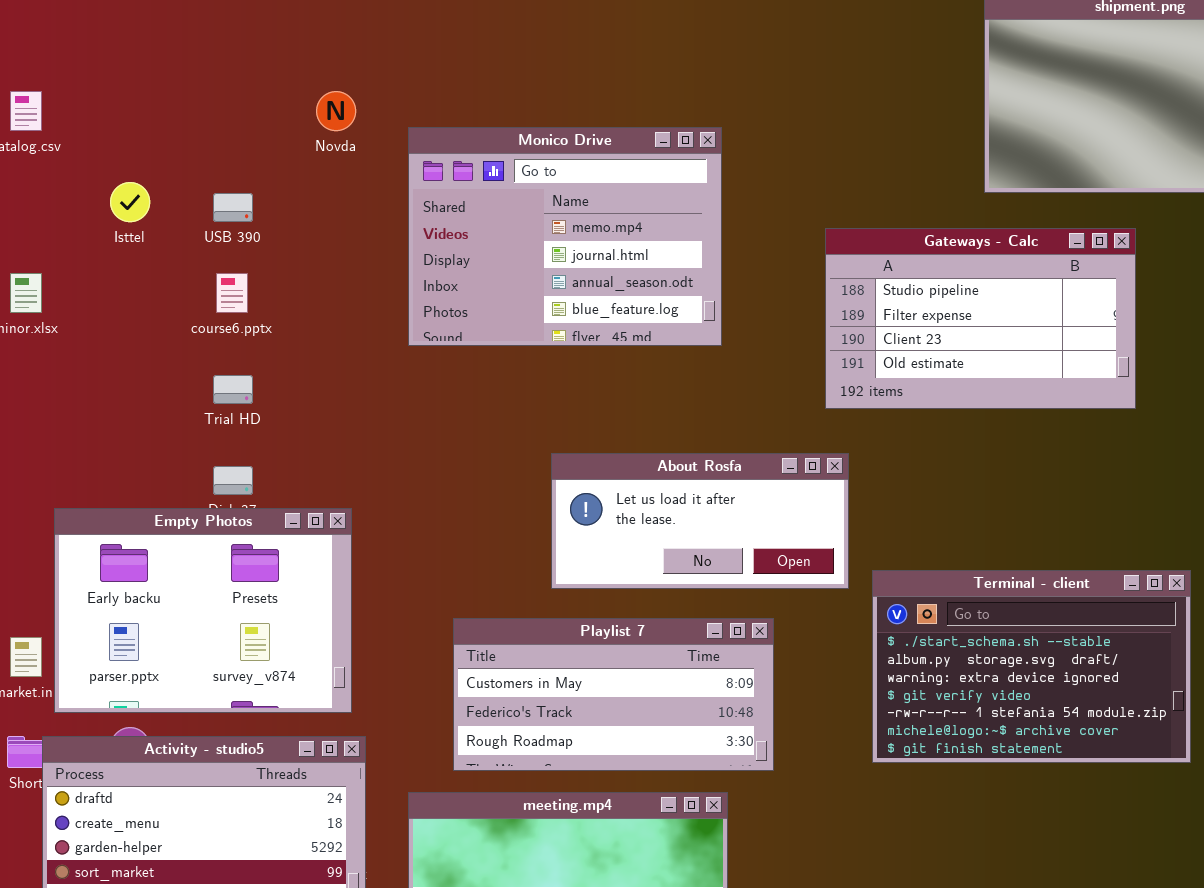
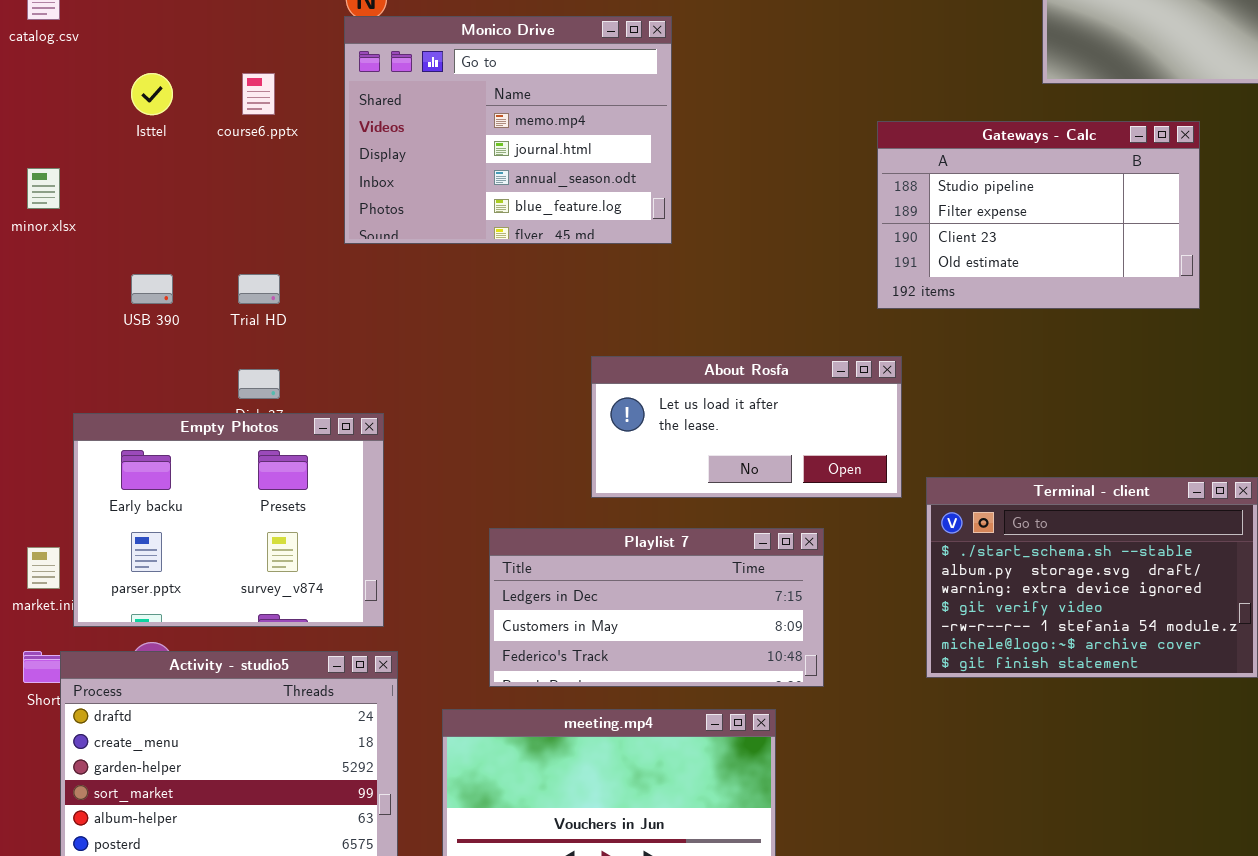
Monico Drive: [408,127,722,346] -> [344,16,672,244], moved
USB 390: [213,193,253,222] -> [131,274,173,304], moved
course6.pptx: [216,273,248,313] -> [242,73,275,115], moved
Playlist 7: [453,618,774,771] -> [489,528,824,687], scrolled up 1 row

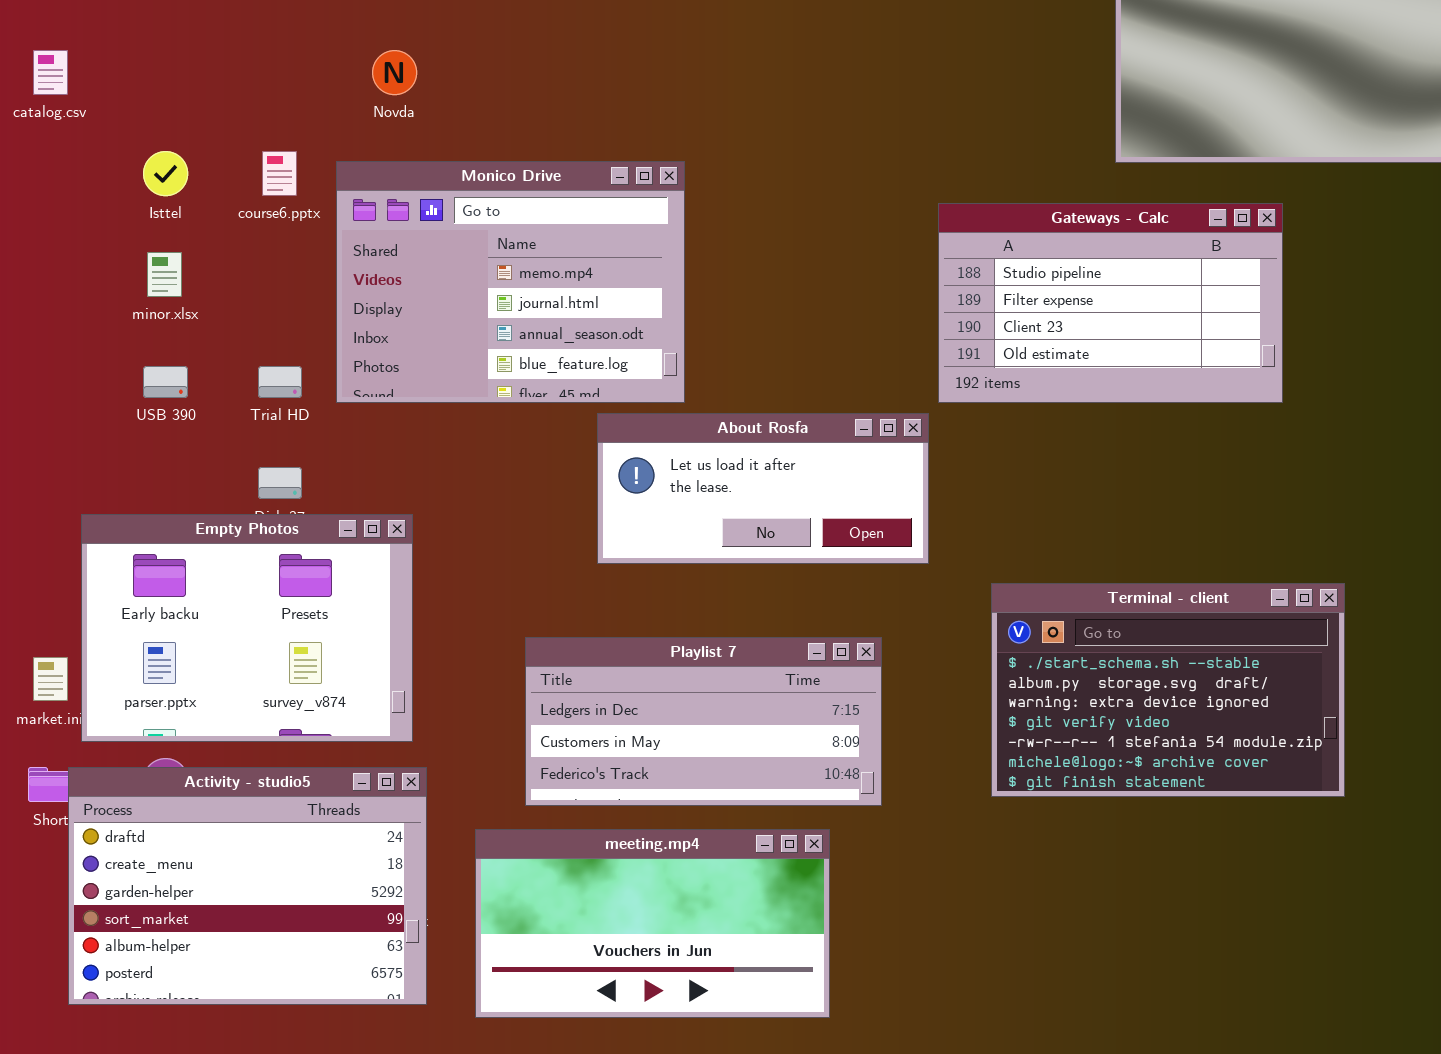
Monico Drive: [344,16,672,244] -> [336,161,685,403], moved
minor.xlsx: [27,168,60,209] -> [147,252,182,297], moved
About Rosfa: [591,356,902,498] -> [597,413,929,564], moved

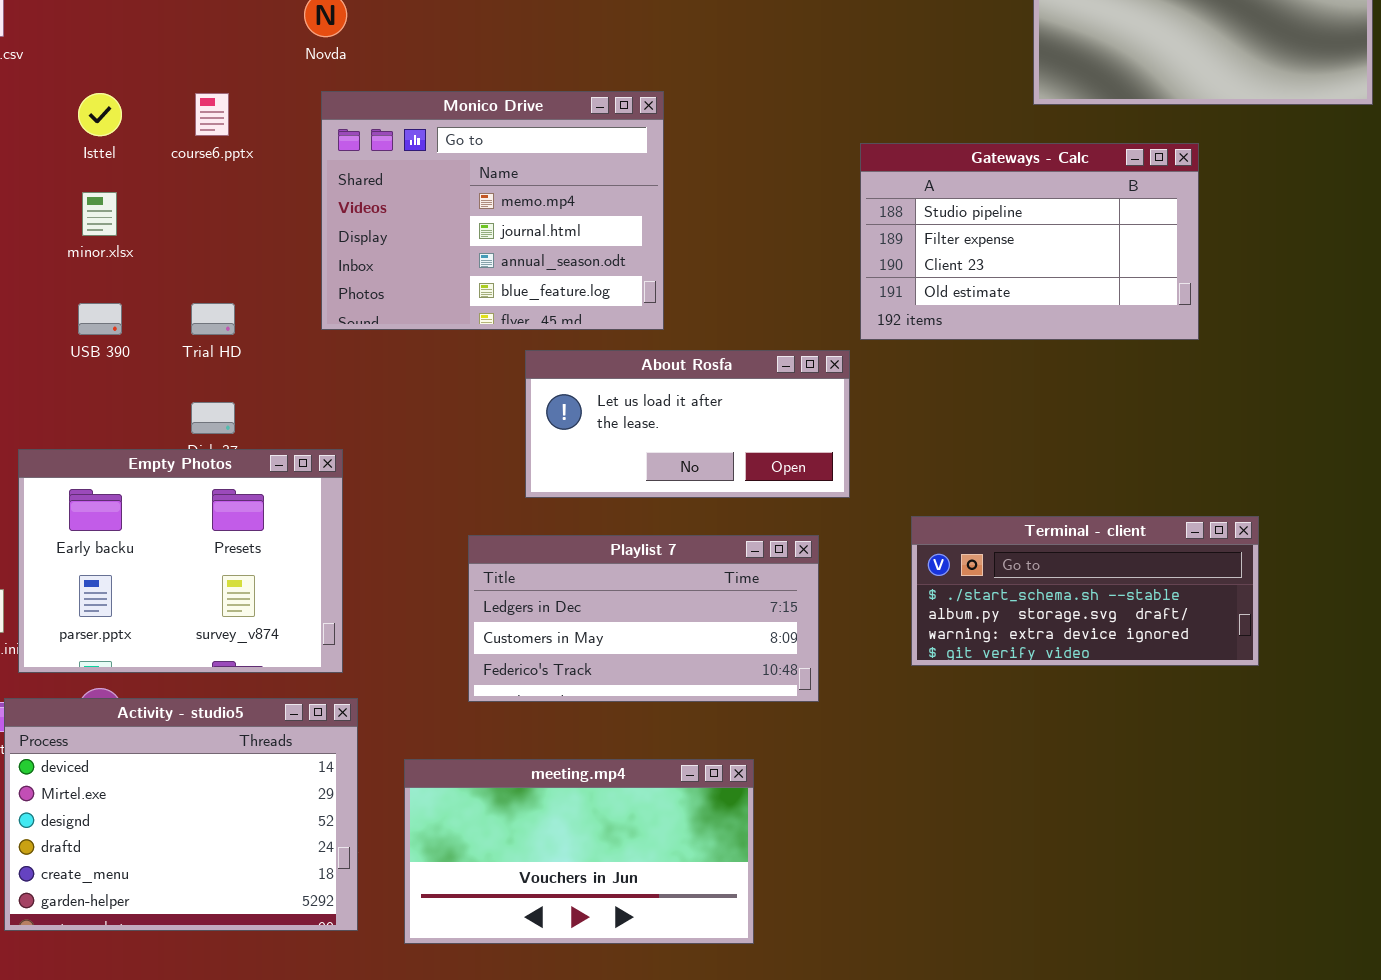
Monico Drive: [336,161,685,403] -> [321,91,664,330], moved
Terminal - client: [991,583,1345,797] -> [911,516,1259,666], resized
Playlist 7: [525,637,882,806] -> [468,535,819,702], moved
Activity - studio5: [68,767,427,1005] -> [4,698,358,931], scrolled up 3 rows

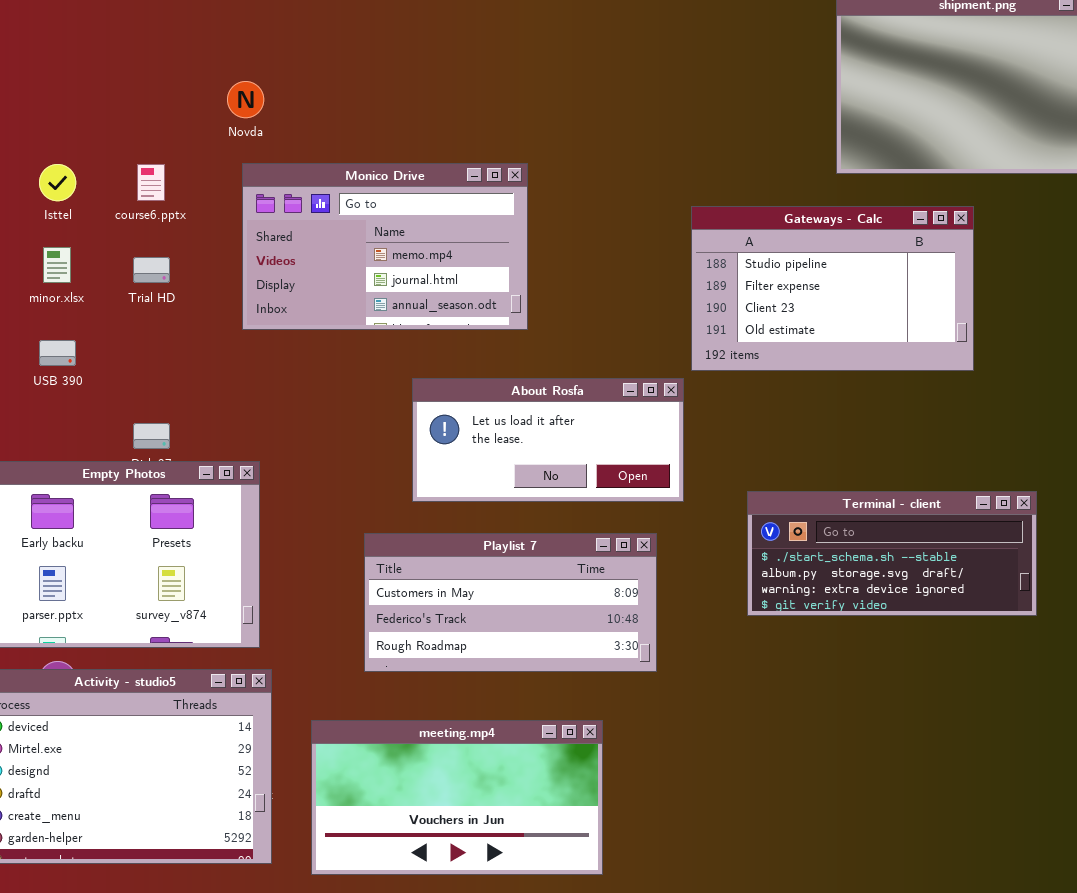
Monico Drive: [321,91,664,330] -> [242,163,528,330], resized
Trial HD: [191,303,235,335] -> [133,257,170,283], moved
Terminal - client: [911,516,1259,666] -> [747,491,1037,616], moved
Playlist 7: [468,535,819,702] -> [364,533,657,672], scrolled down 1 row

